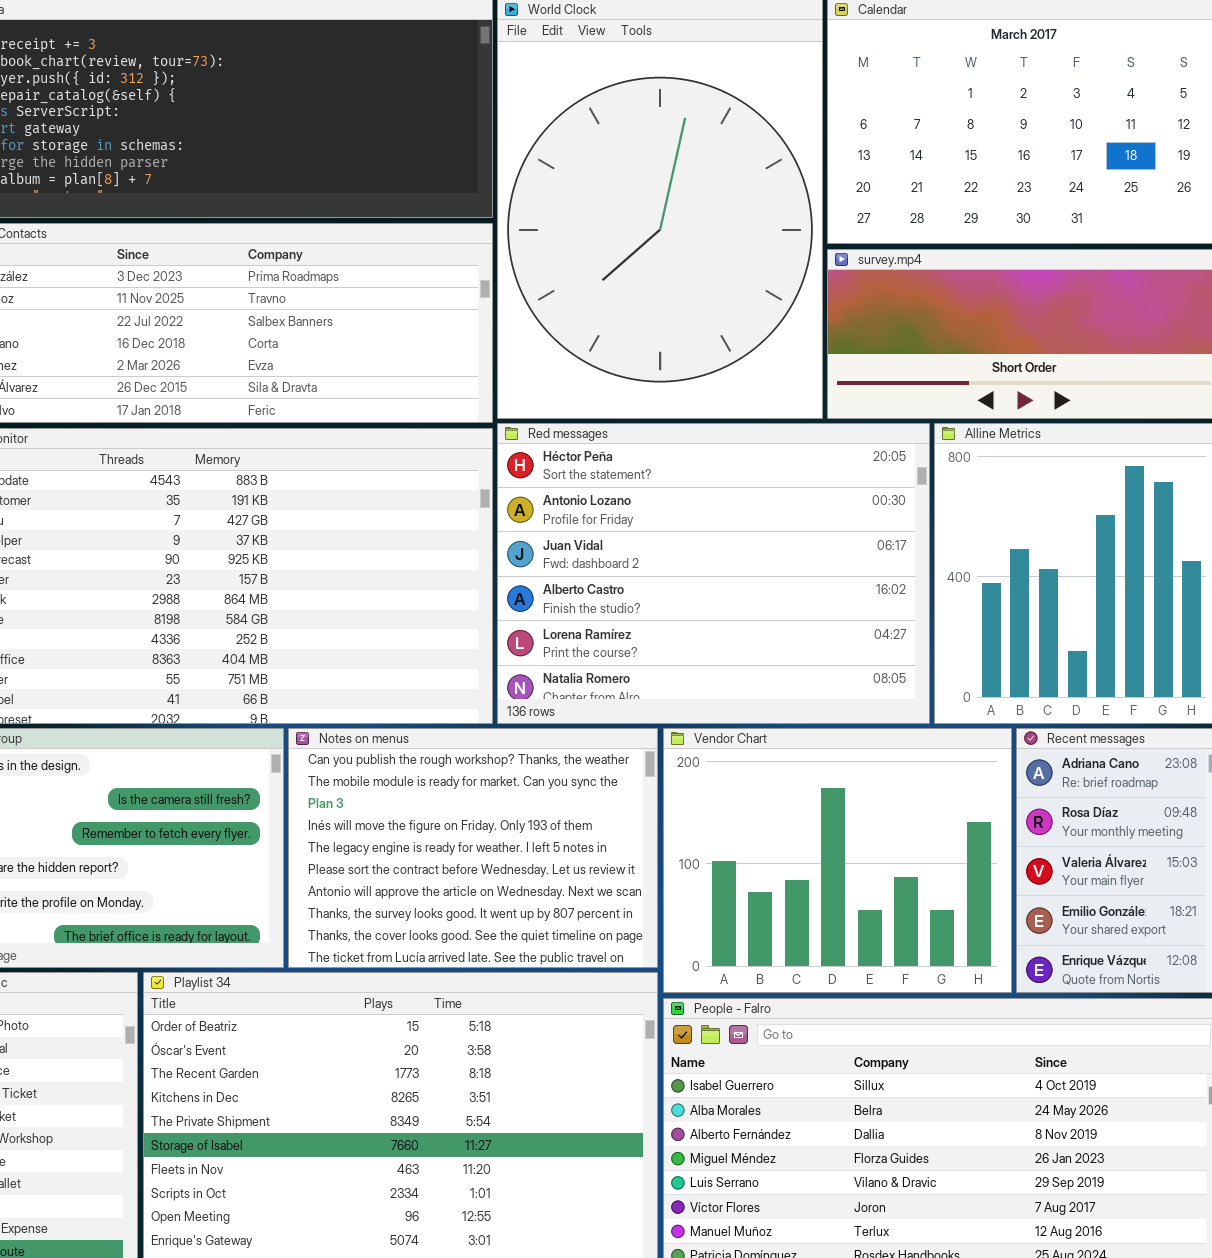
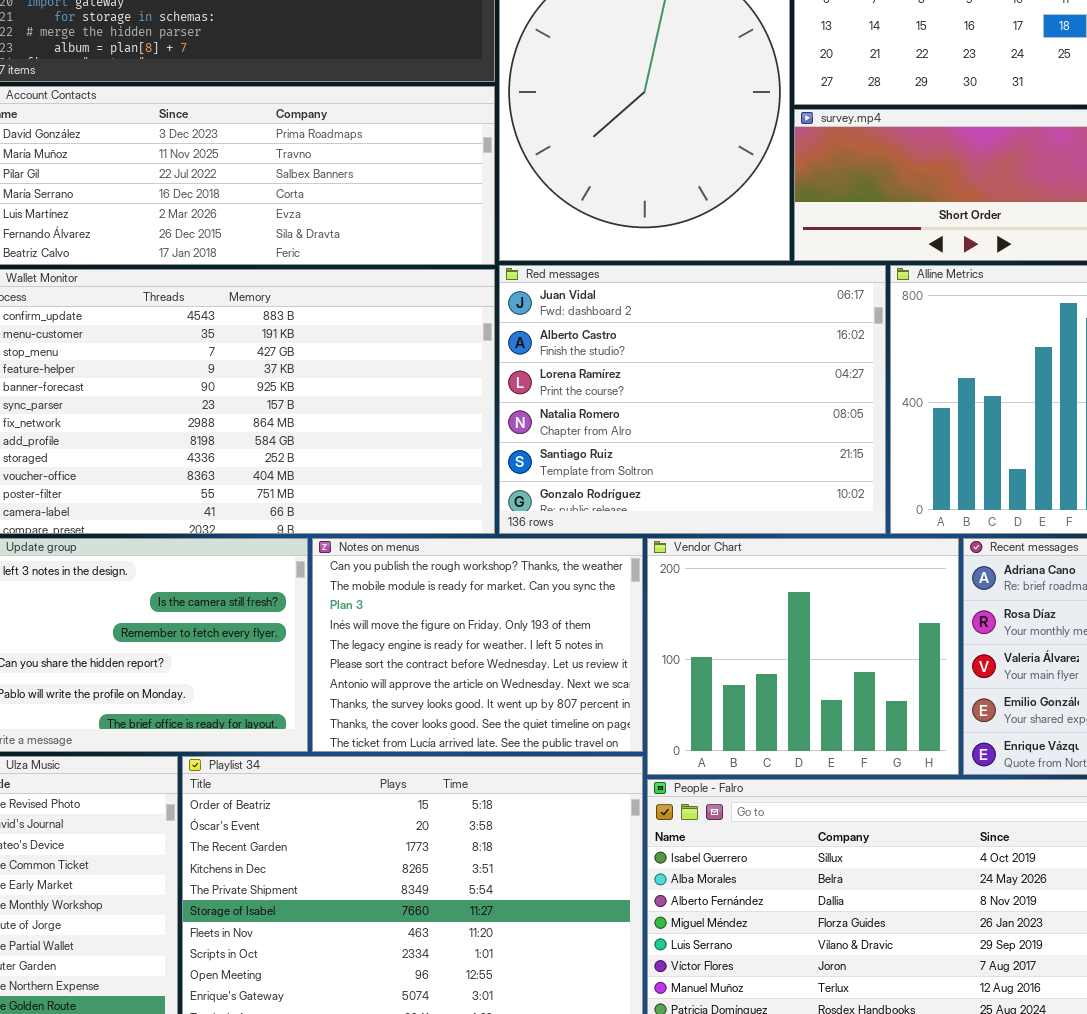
Red messages: [497,423,930,724] -> [499,265,886,534], scrolled down 2 rows

